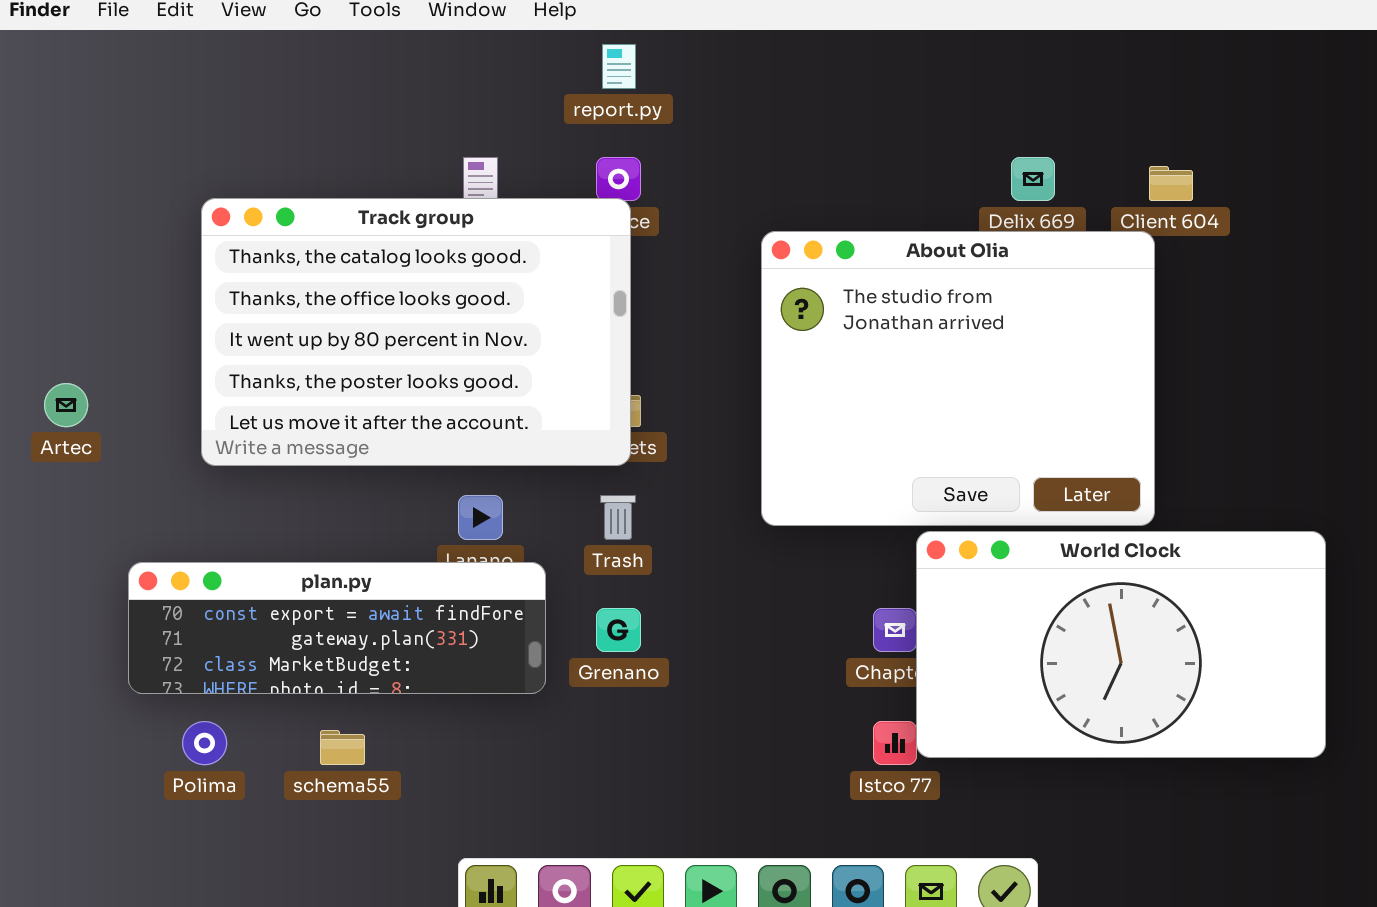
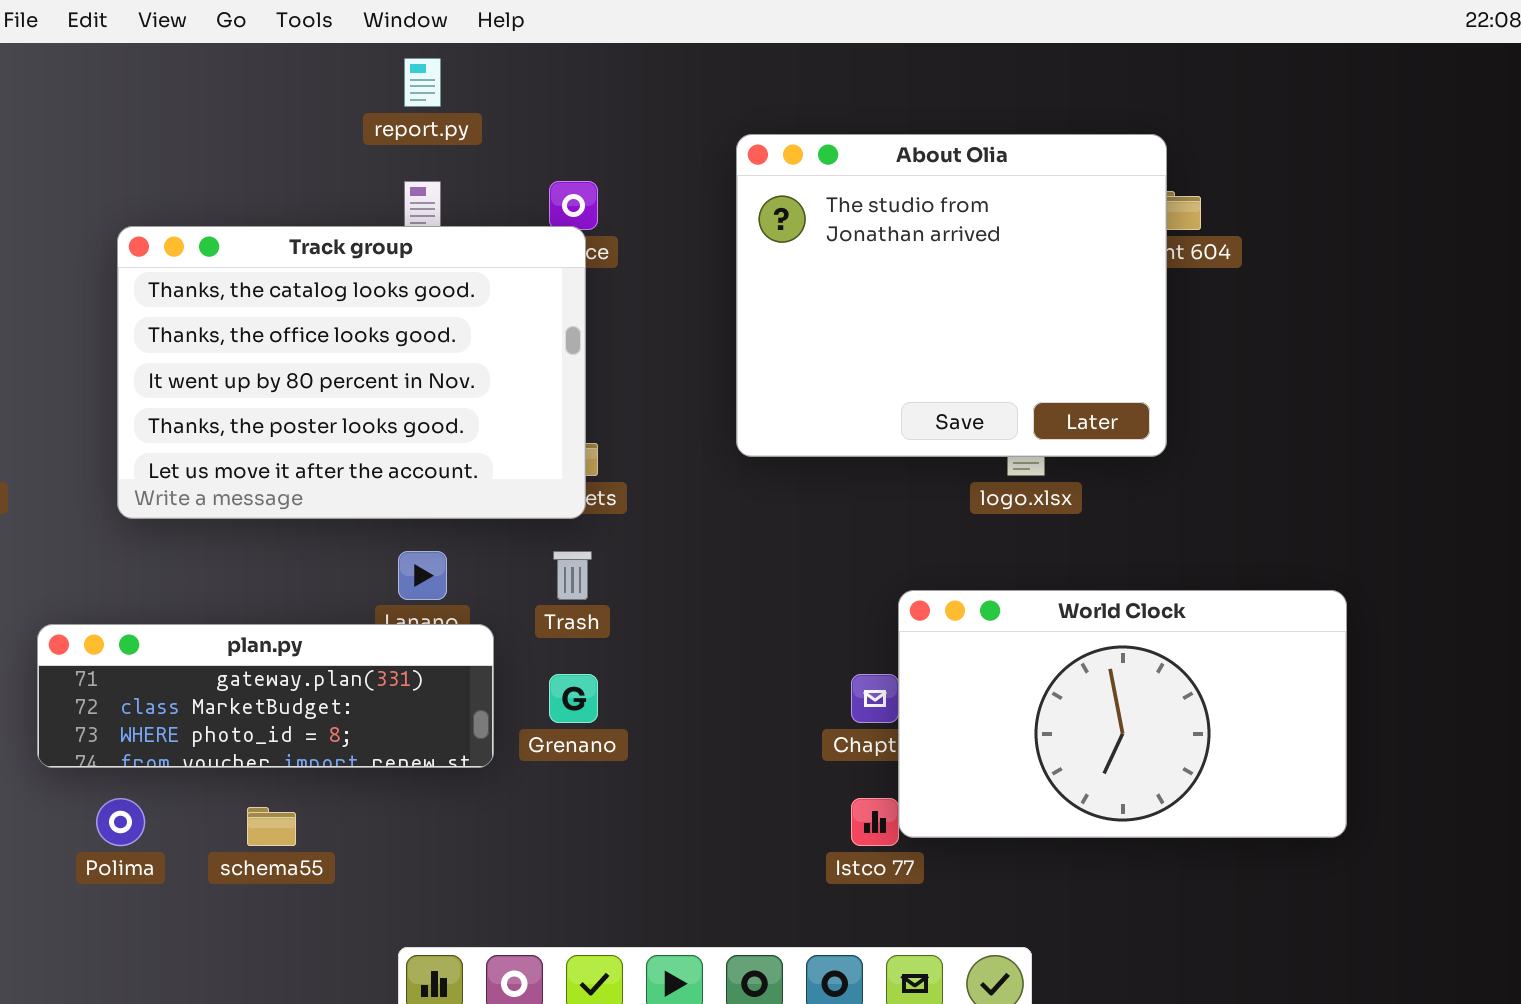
report.py: [602,44,636,89] -> [404,58,441,107], moved
About Olia: [761,231,1155,526] -> [736,134,1167,457], moved
plan.py: [128,562,546,694] -> [37,624,494,768], scrolled down 1 row

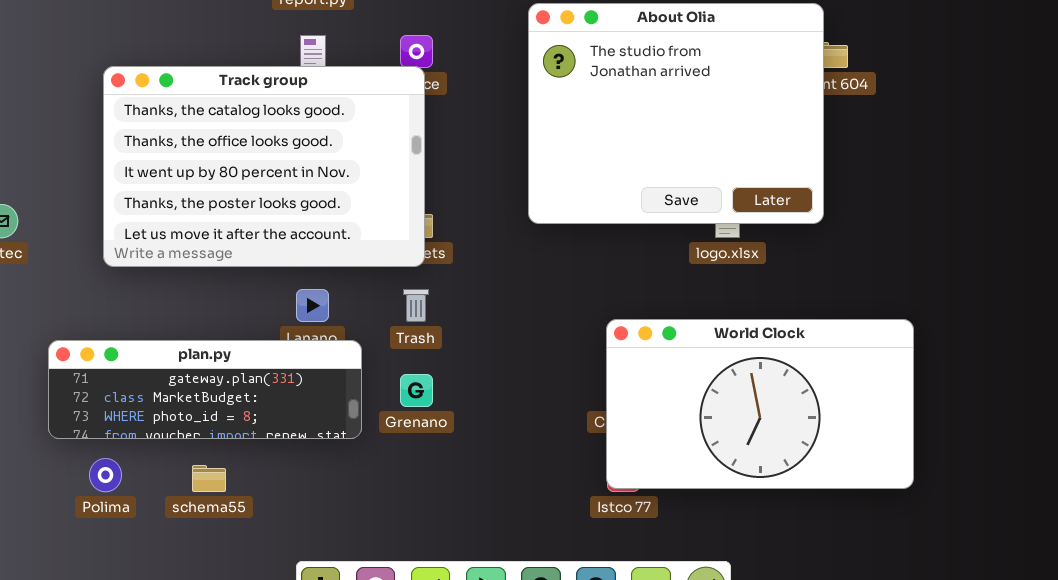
World Clock: [898,590,1347,838] -> [606,319,914,489], moved

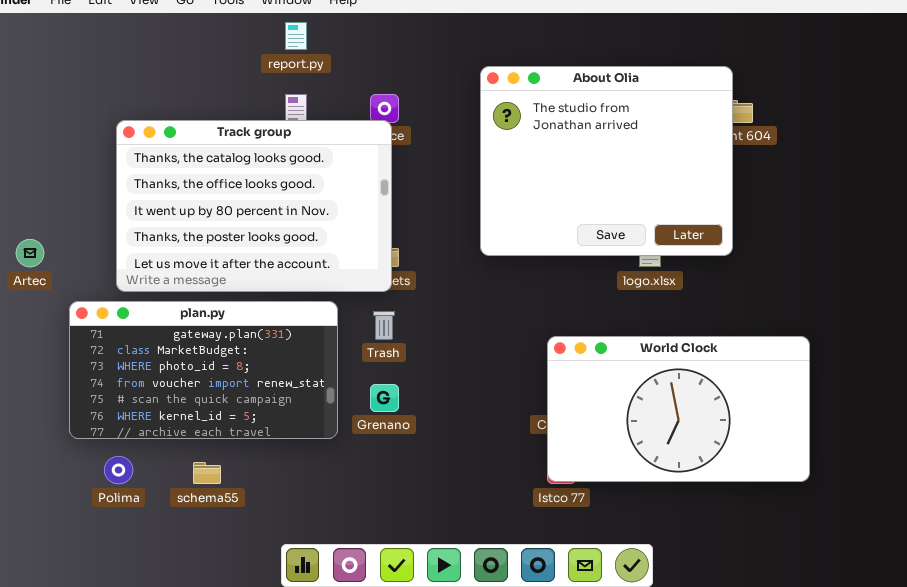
plan.py: [48,340,362,439] -> [69,301,338,439], resized

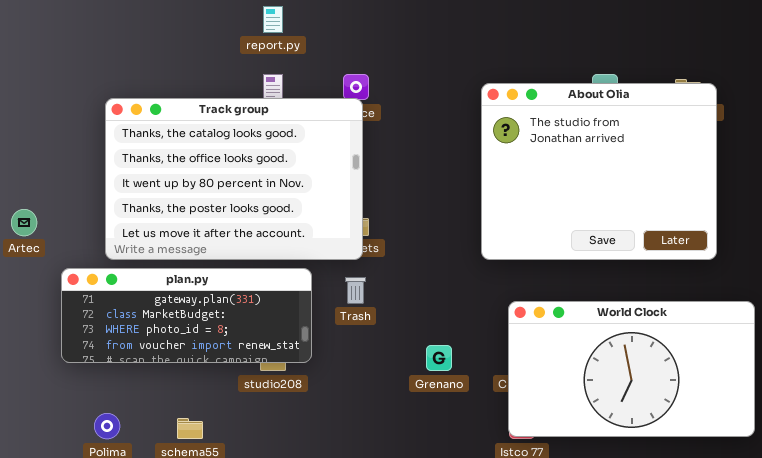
About Olia: [480,66,733,256] -> [481,83,717,260], moved
plan.py: [69,301,338,439] -> [61,268,312,363], resized
Grenano: [370,384,399,412] -> [426,345,452,371], moved

